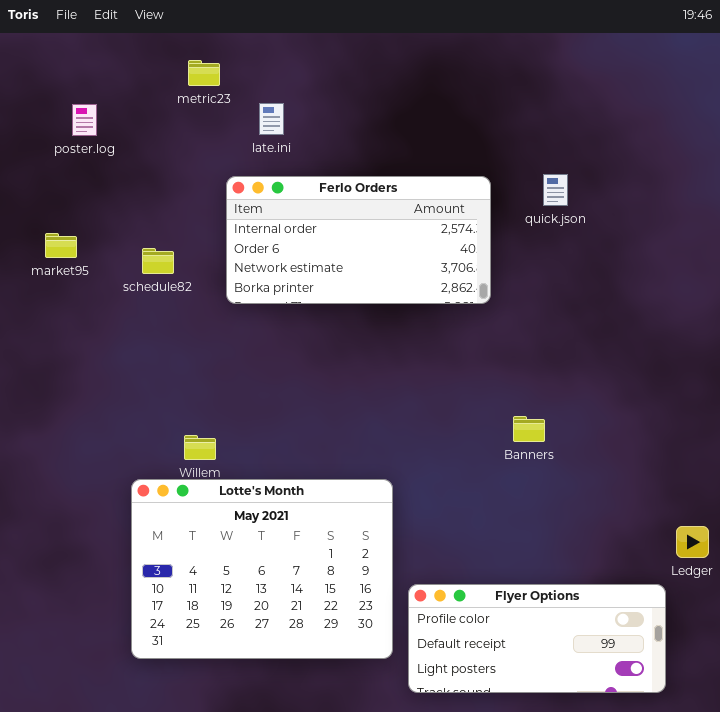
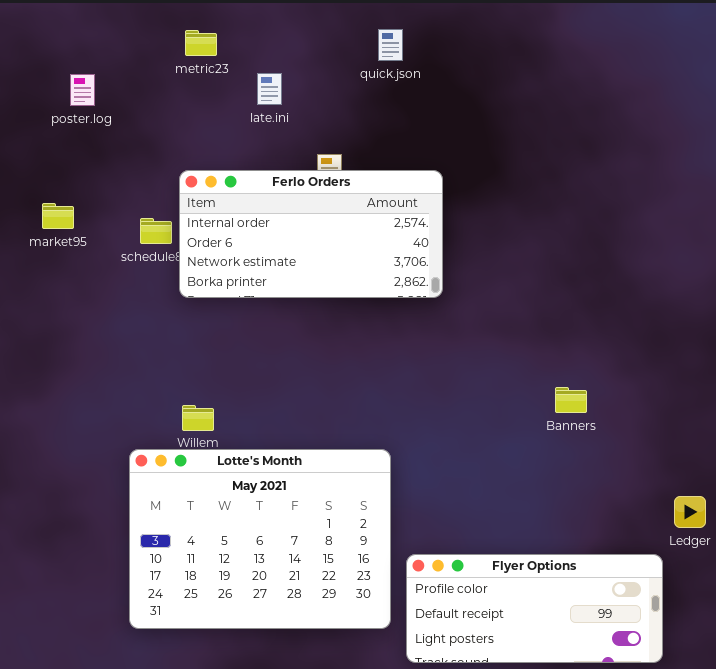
quick.json: [543,174,568,206] -> [378,29,403,61], moved
Ferlo Orders: [226,176,491,304] -> [179,170,443,298], moved
Banners: [513,416,545,442] -> [555,387,587,413], moved

